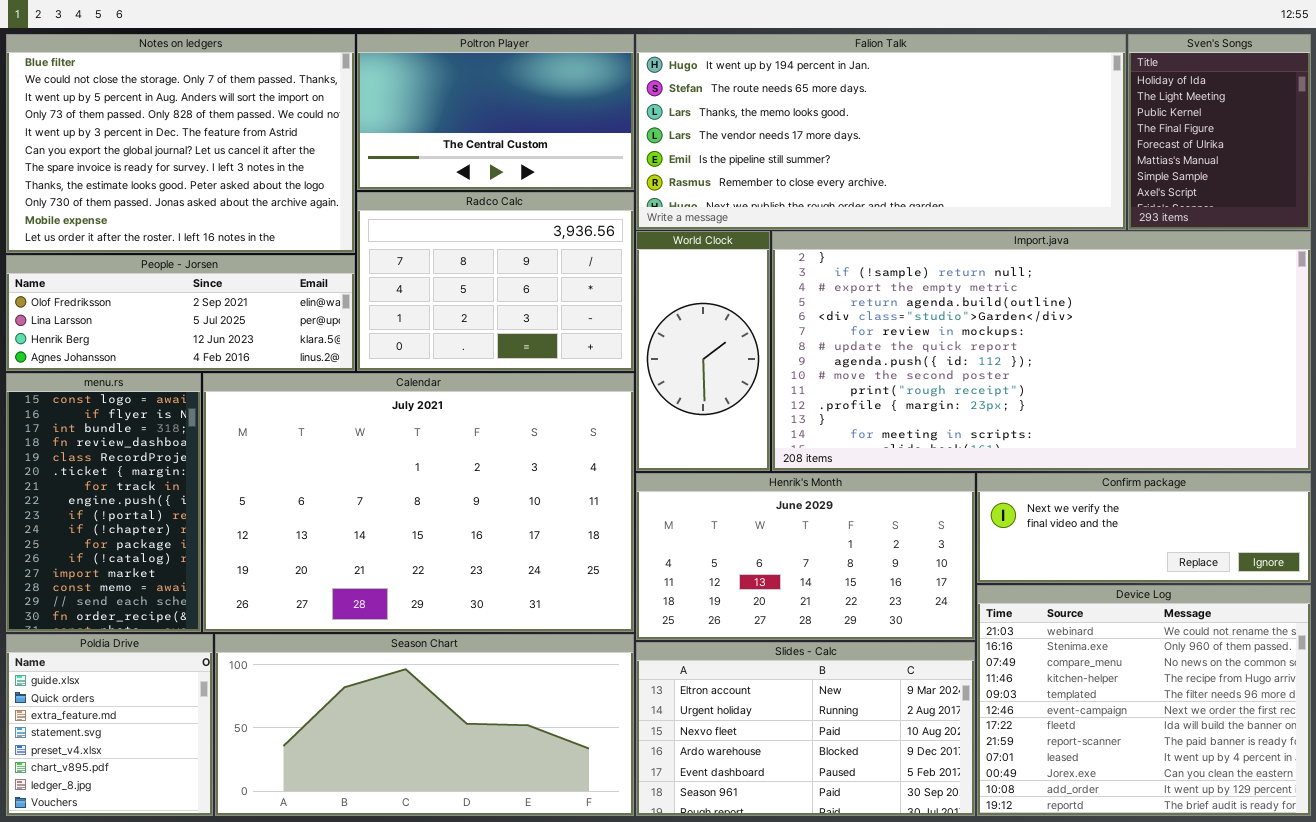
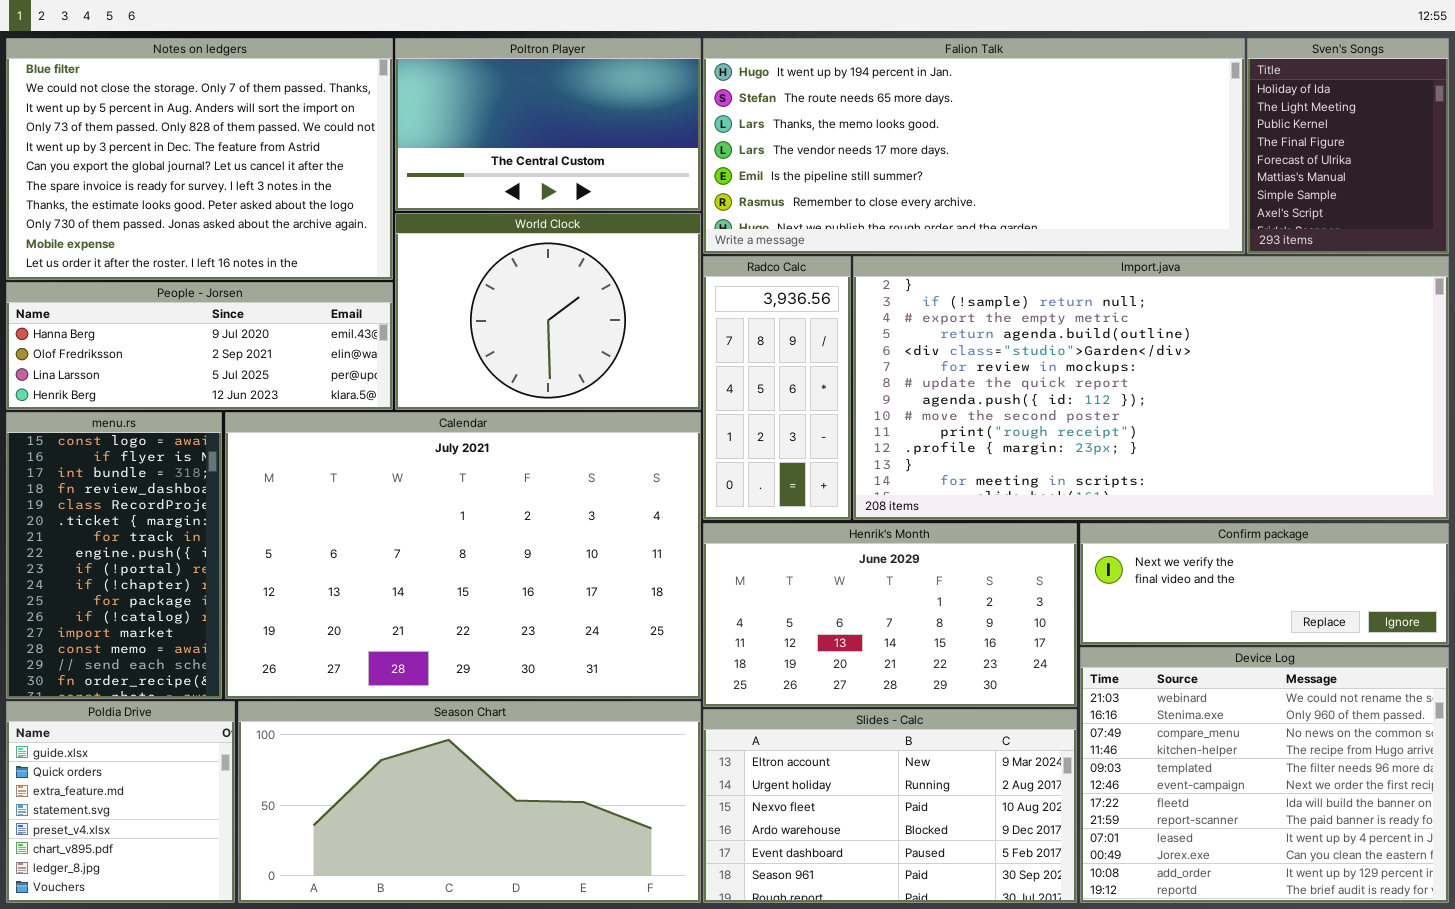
Radco Calc: [357,192,634,371] -> [703,256,851,520], moved, resized
World Clock: [636,231,770,471] -> [395,213,701,410], moved, resized
People - Jorsen: [6,255,355,371] -> [6,282,393,410], scrolled up 1 row

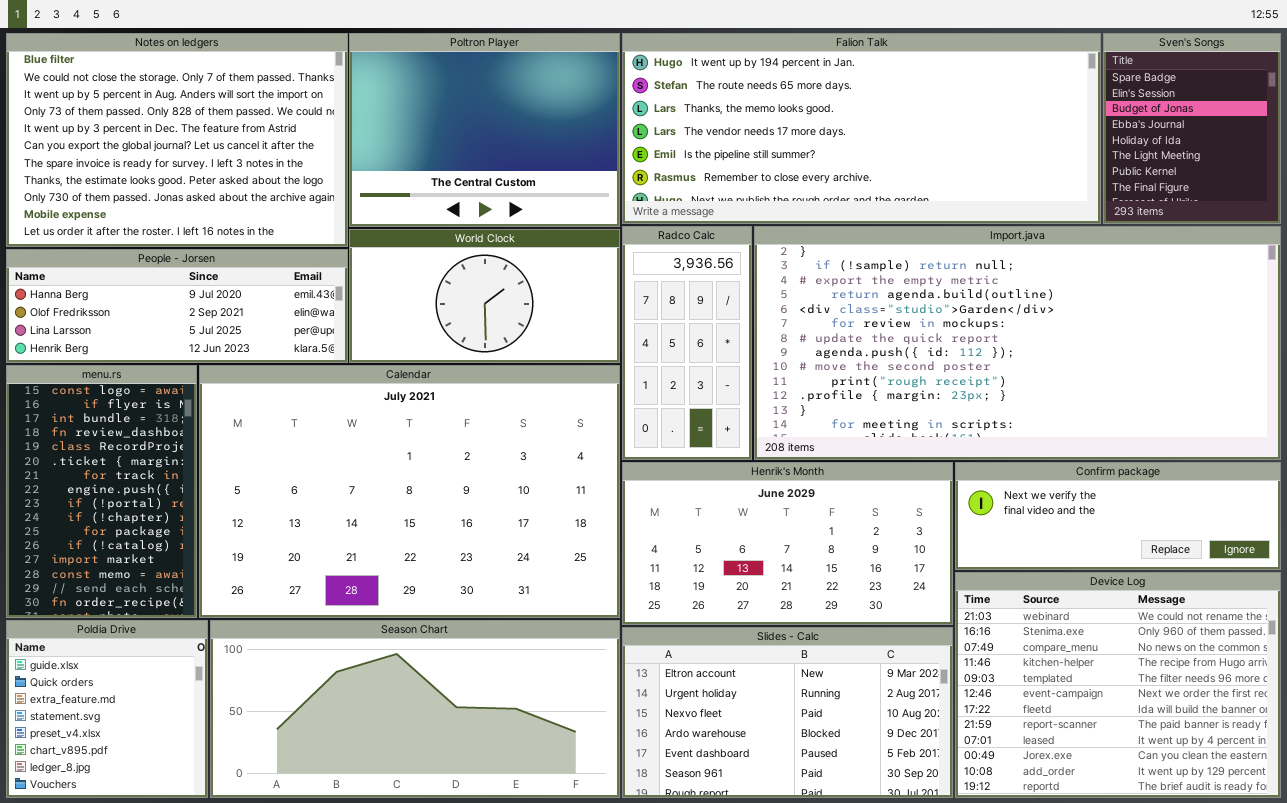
Poltron Player: [395,38,701,211] -> [349,33,620,227], resized
Sven's Songs: [1247,38,1449,254] -> [1103,33,1281,224], scrolled up 4 rows
World Clock: [395,213,701,410] -> [349,229,620,363], resized

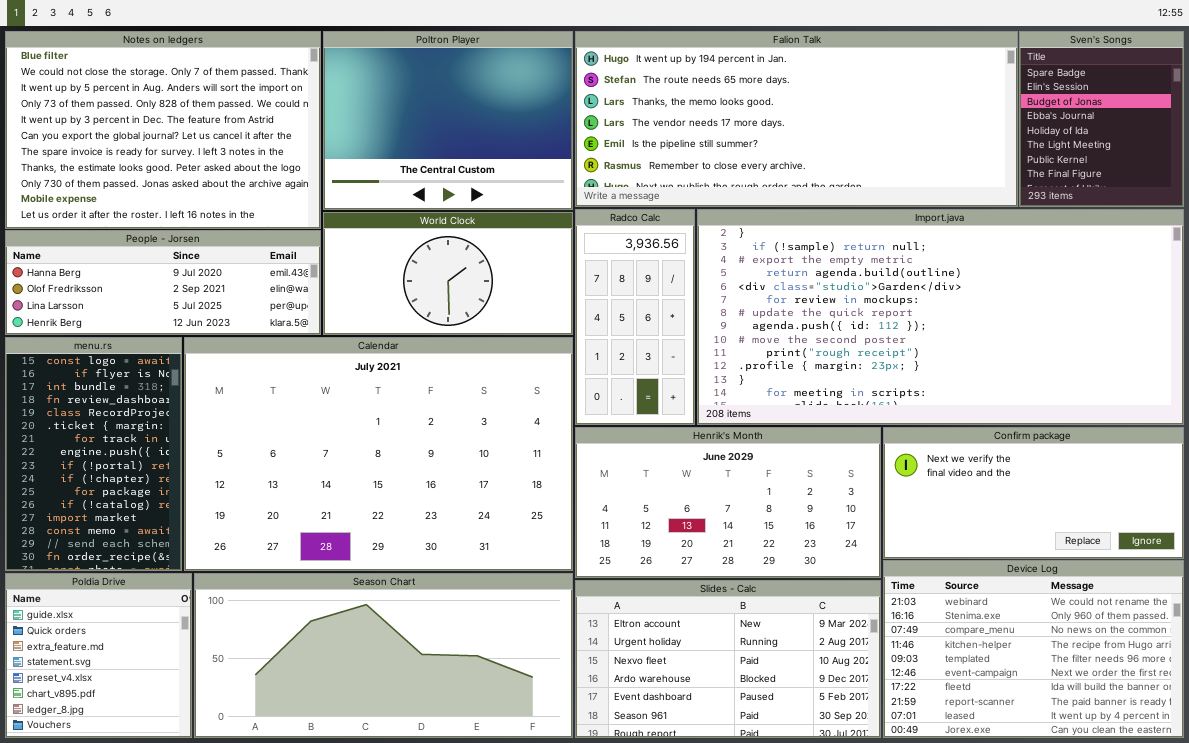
Confirm package: [955,462,1281,570] -> [883,427,1184,559], resized
Device Log: [955,572,1281,798] -> [883,560,1184,738], resized

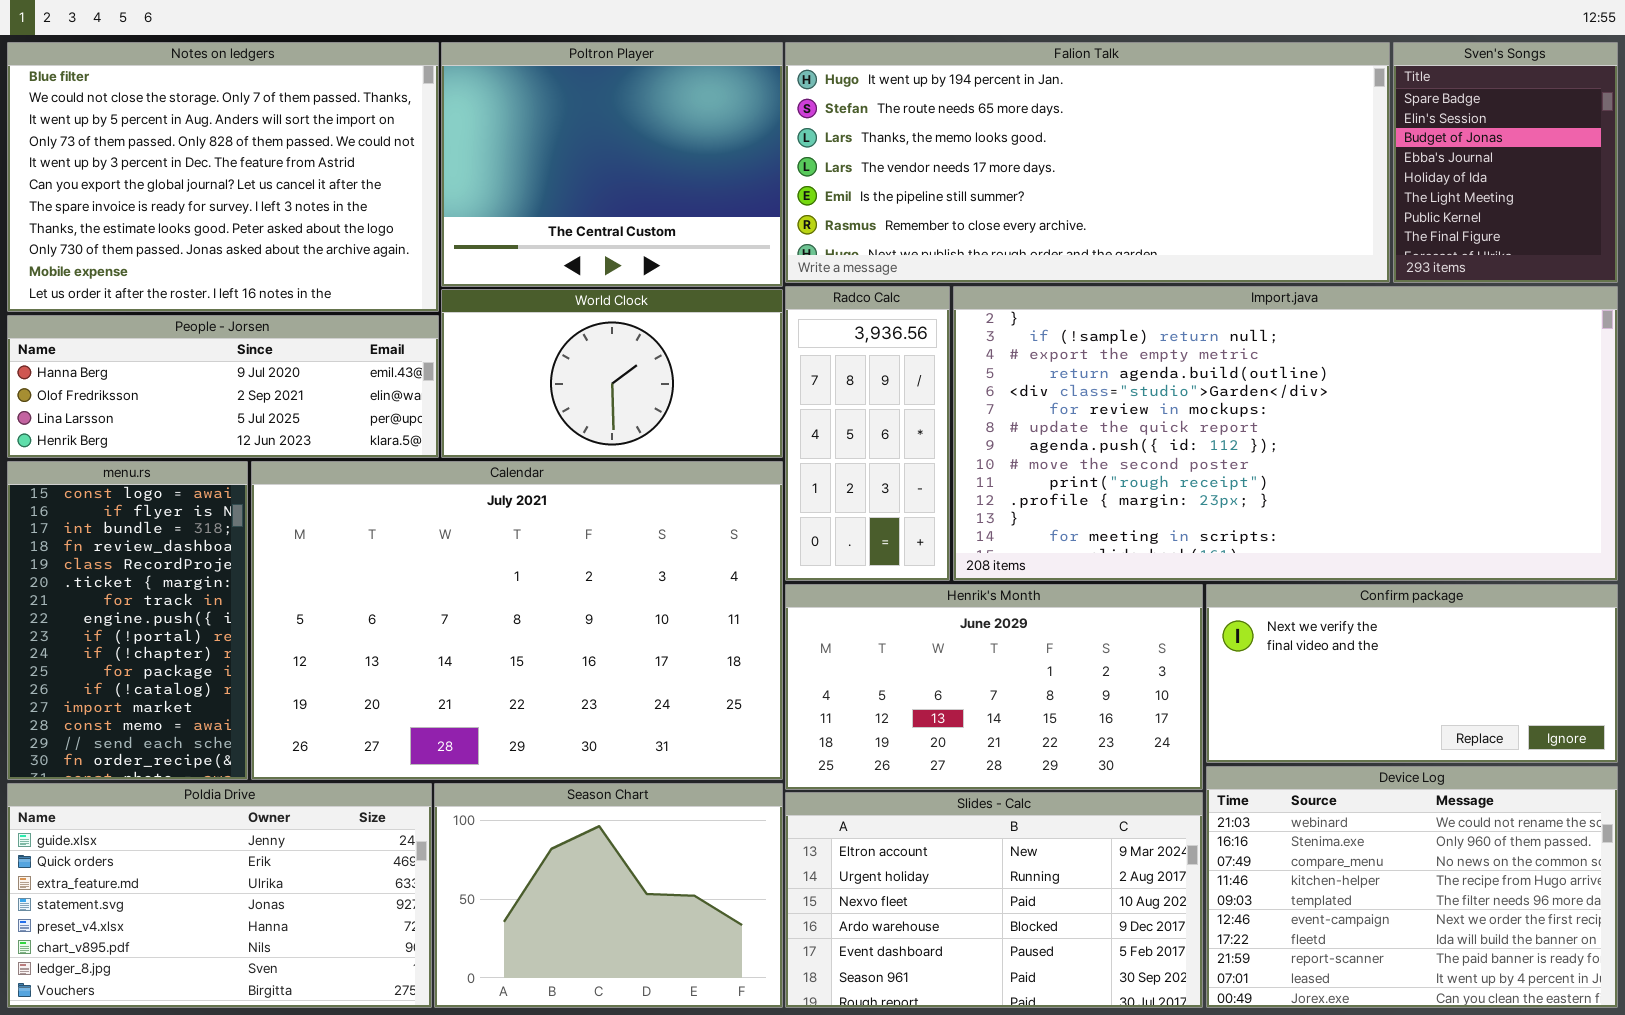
Poldia Drive: [5,573,192,738] -> [7,783,432,1008], resized
Season Chart: [194,573,573,738] -> [434,783,783,1008], resized

